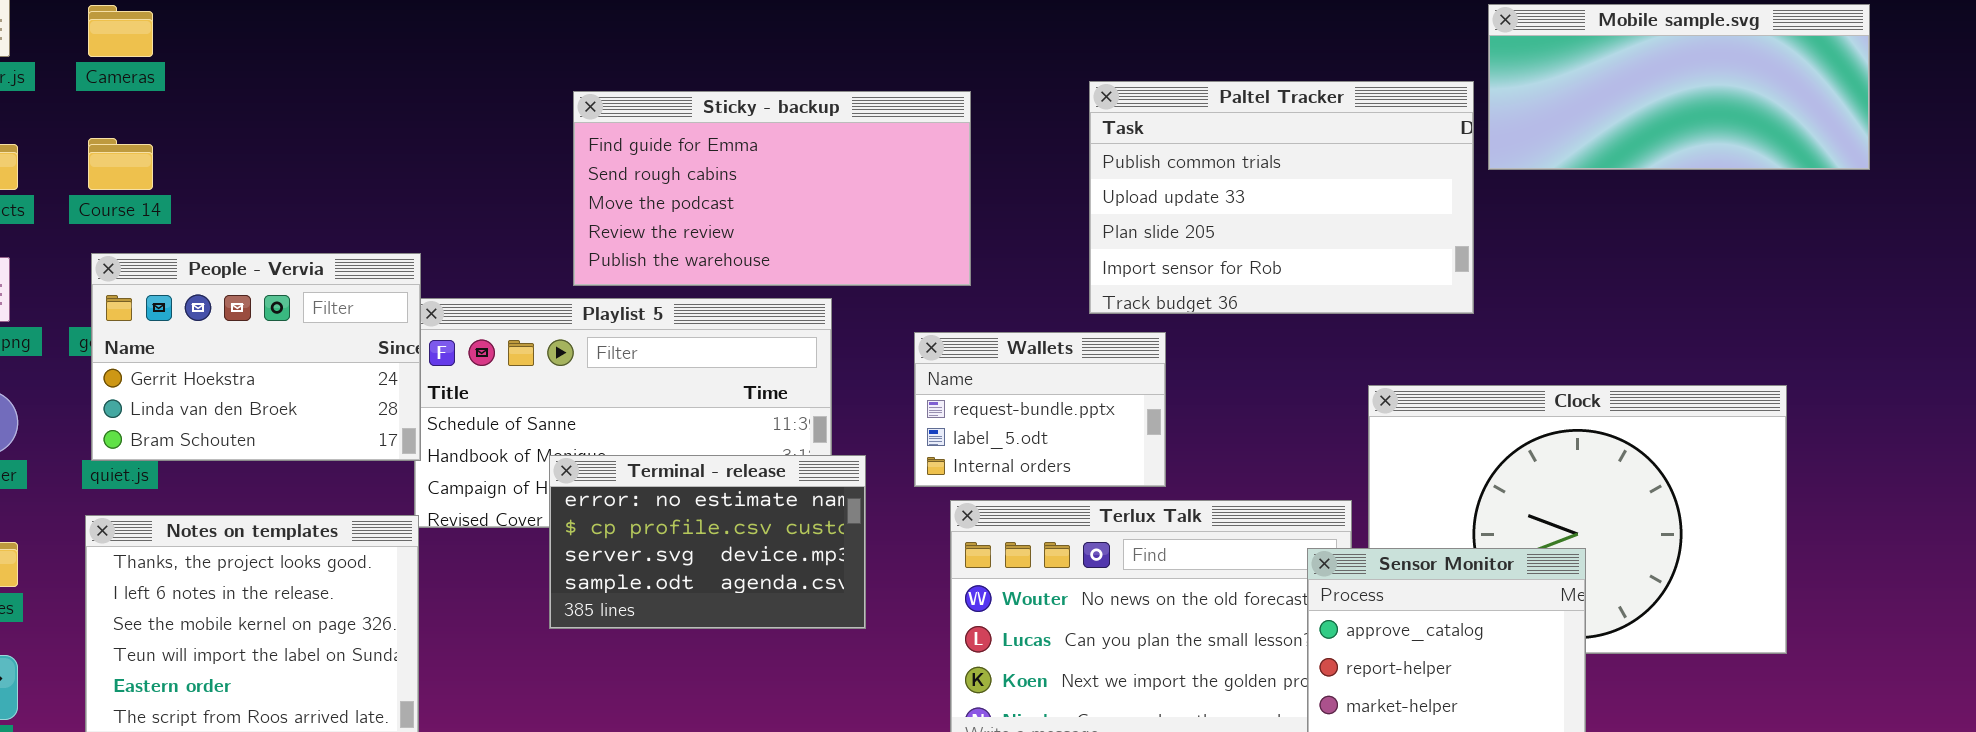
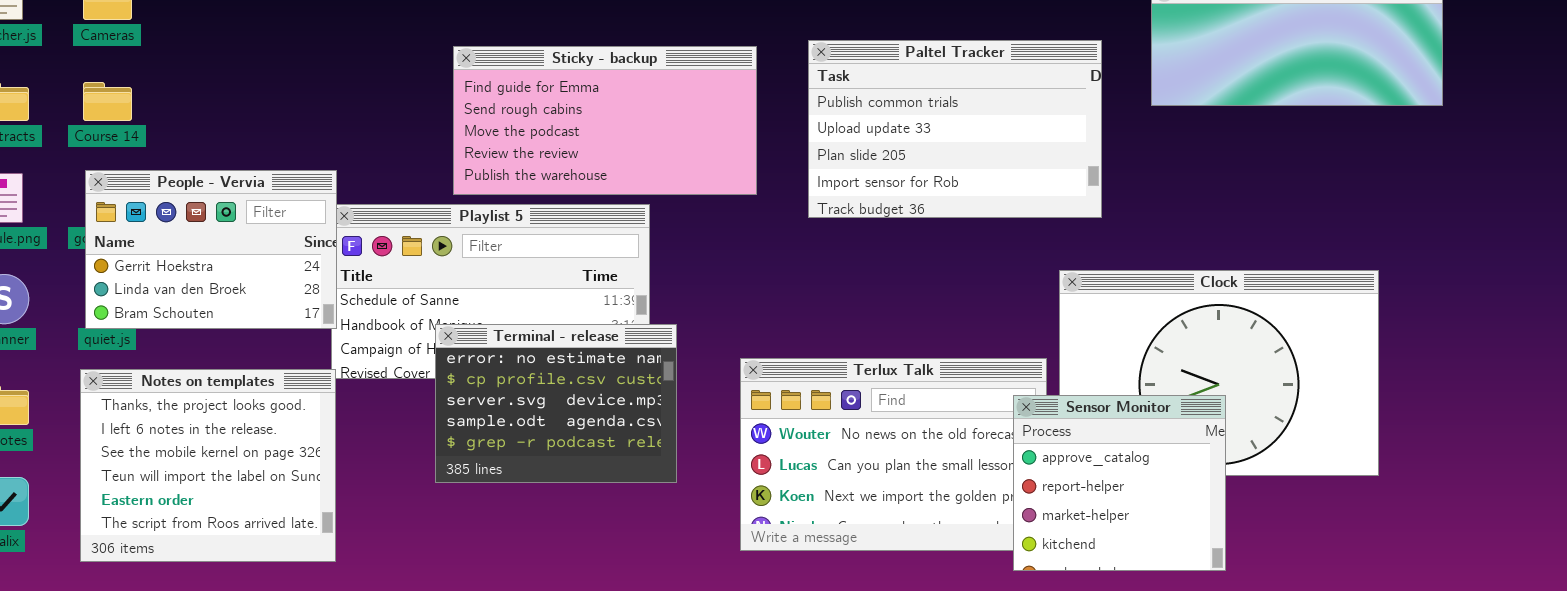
Paltel Tracker: [1089,81,1474,314] -> [808,40,1102,218], moved
Wallets: [914,332,1166,487] -> none, closed
Terminal - release: [549,455,866,629] -> [435,324,677,483], resized

